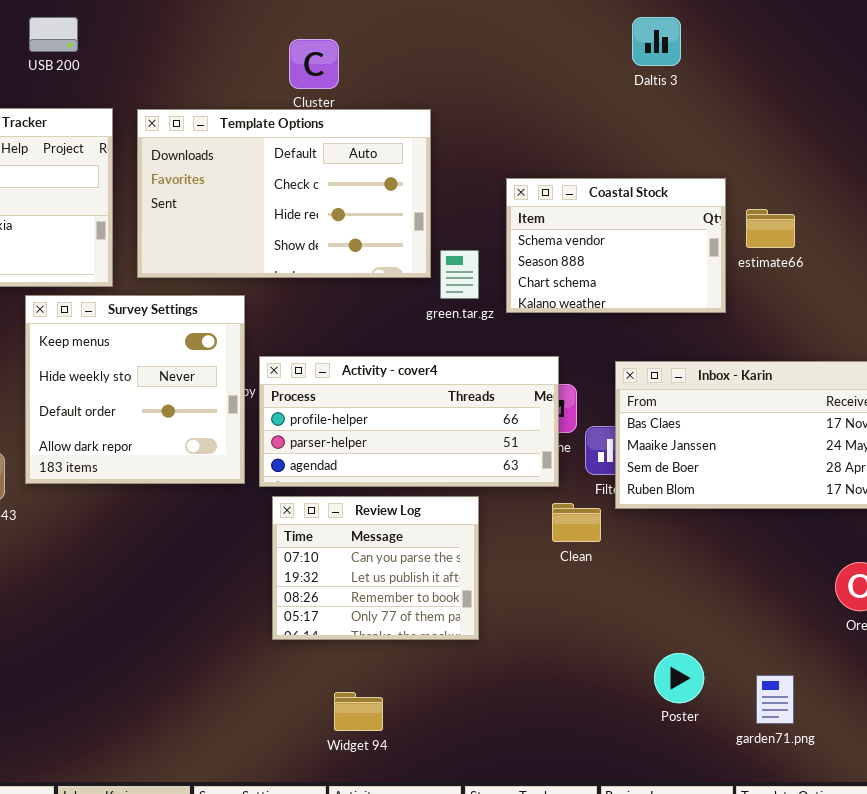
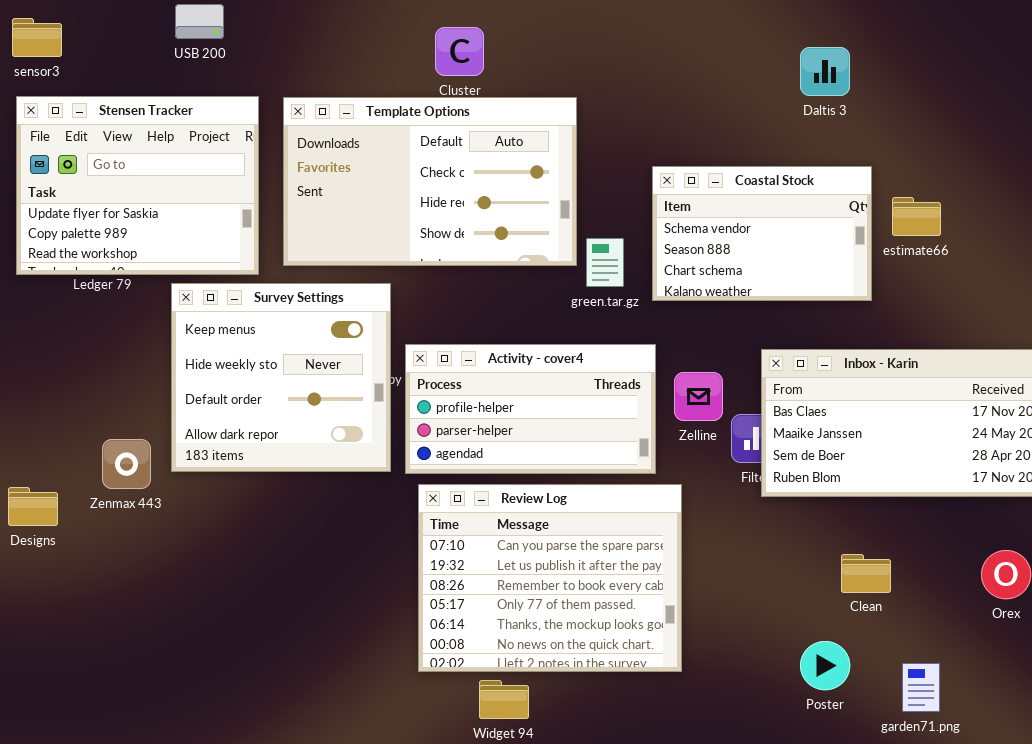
Daltis 3: [632,17,681,66] -> [800,47,850,96], moved
Activity - cover4: [259,356,559,487] -> [405,344,656,474], resized
Review Log: [272,496,479,640] -> [418,484,682,672], resized
Clean: [552,503,601,542] -> [841,554,891,593], moved

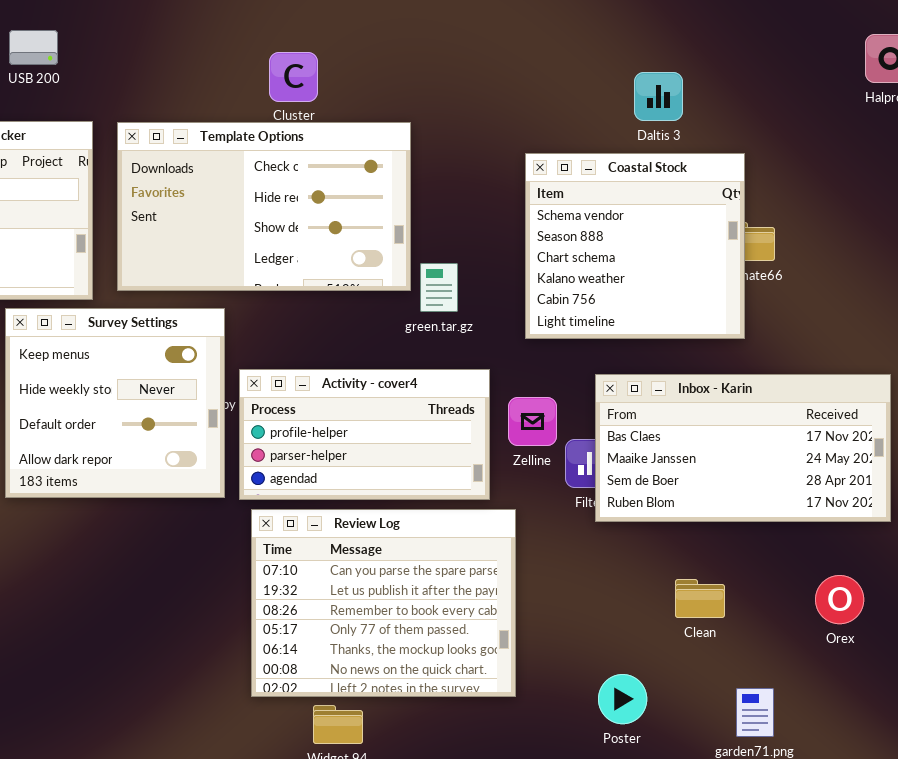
Template Options: [283,97,577,266] -> [117,122,411,291], scrolled down 1 row
Coastal Stock: [652,166,872,301] -> [525,153,745,339], moved, resized
Poster: [800,641,850,690] -> [598,674,647,724], moved

